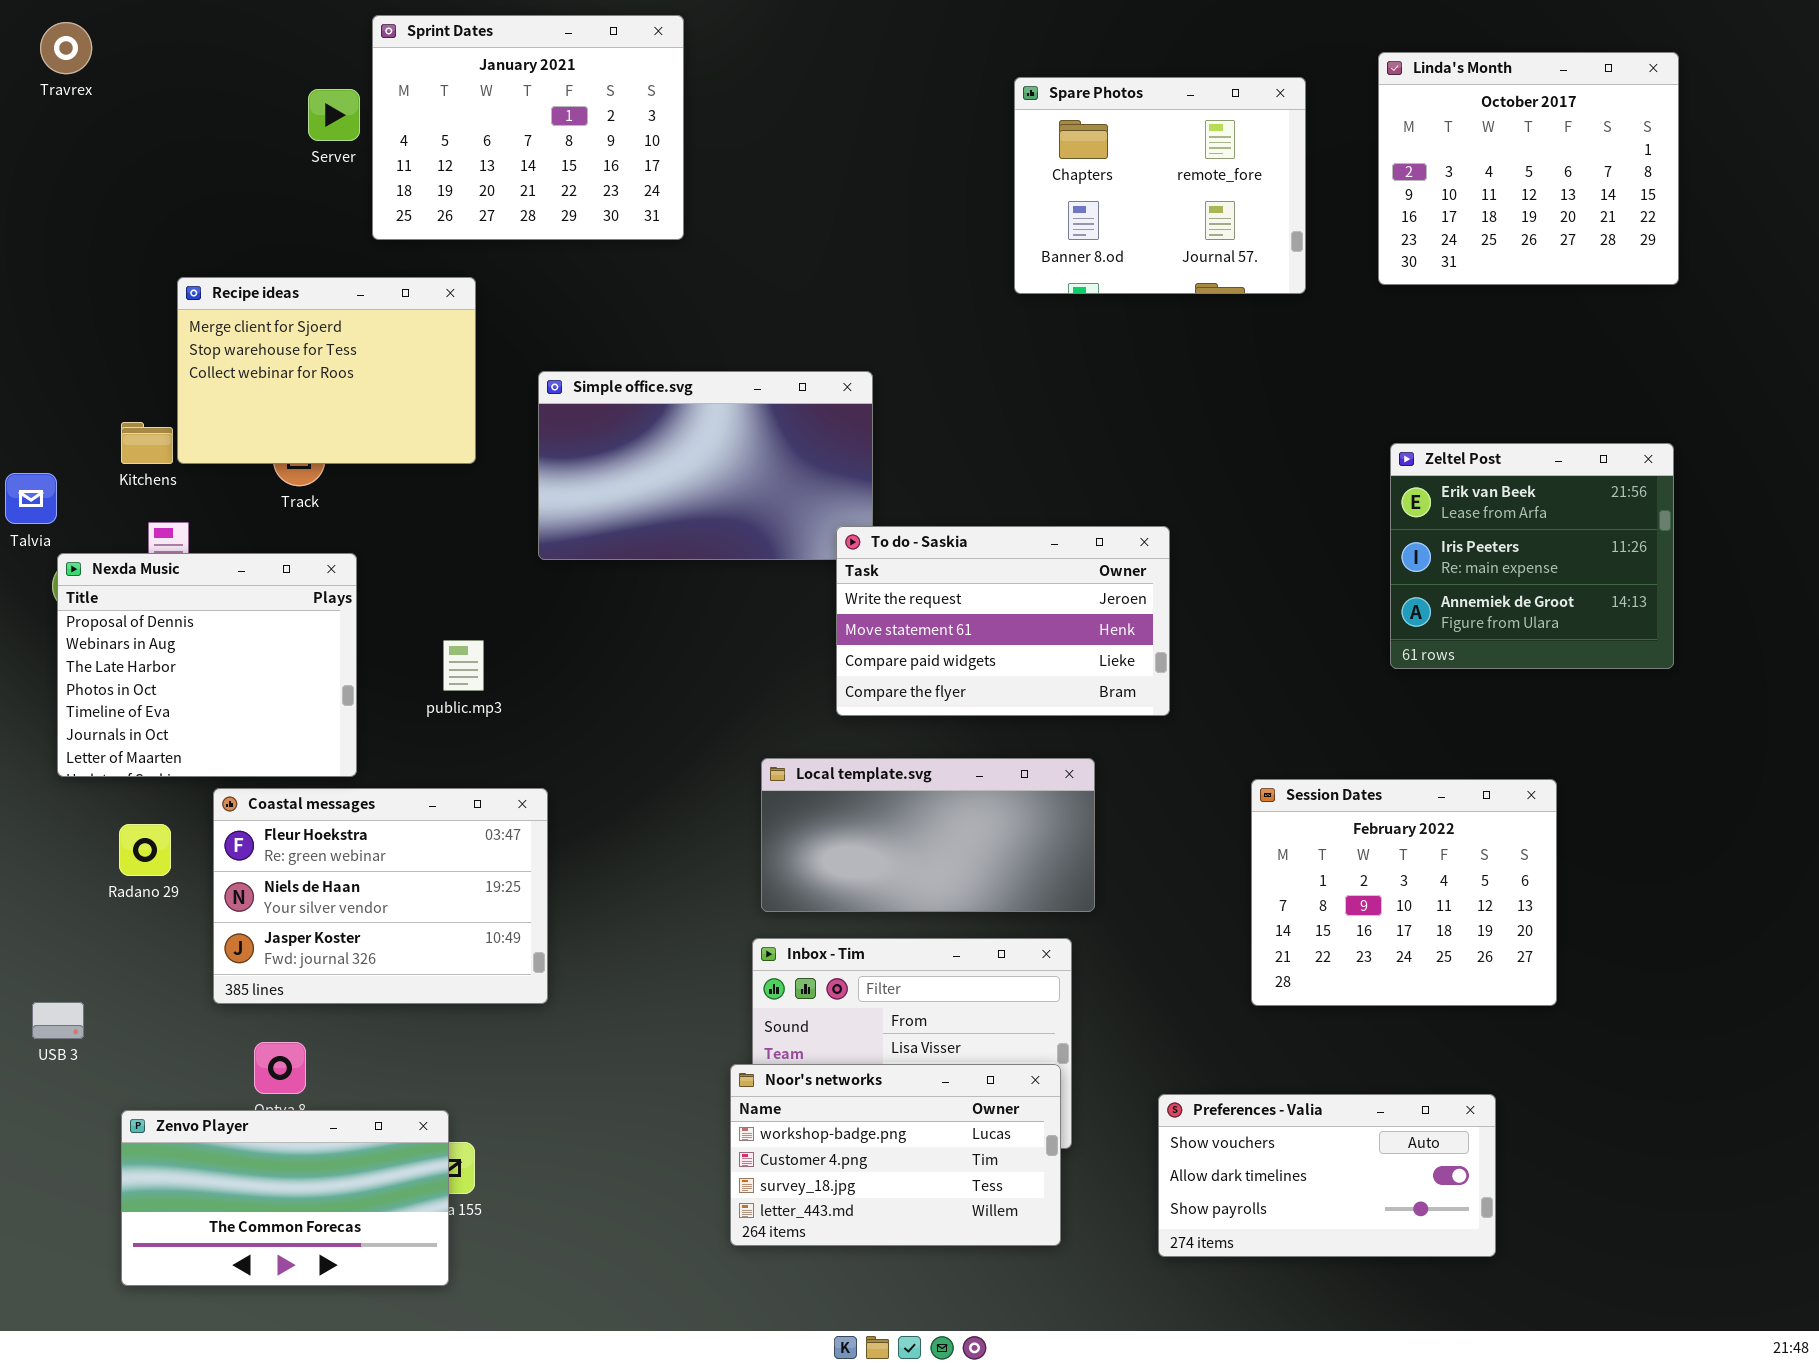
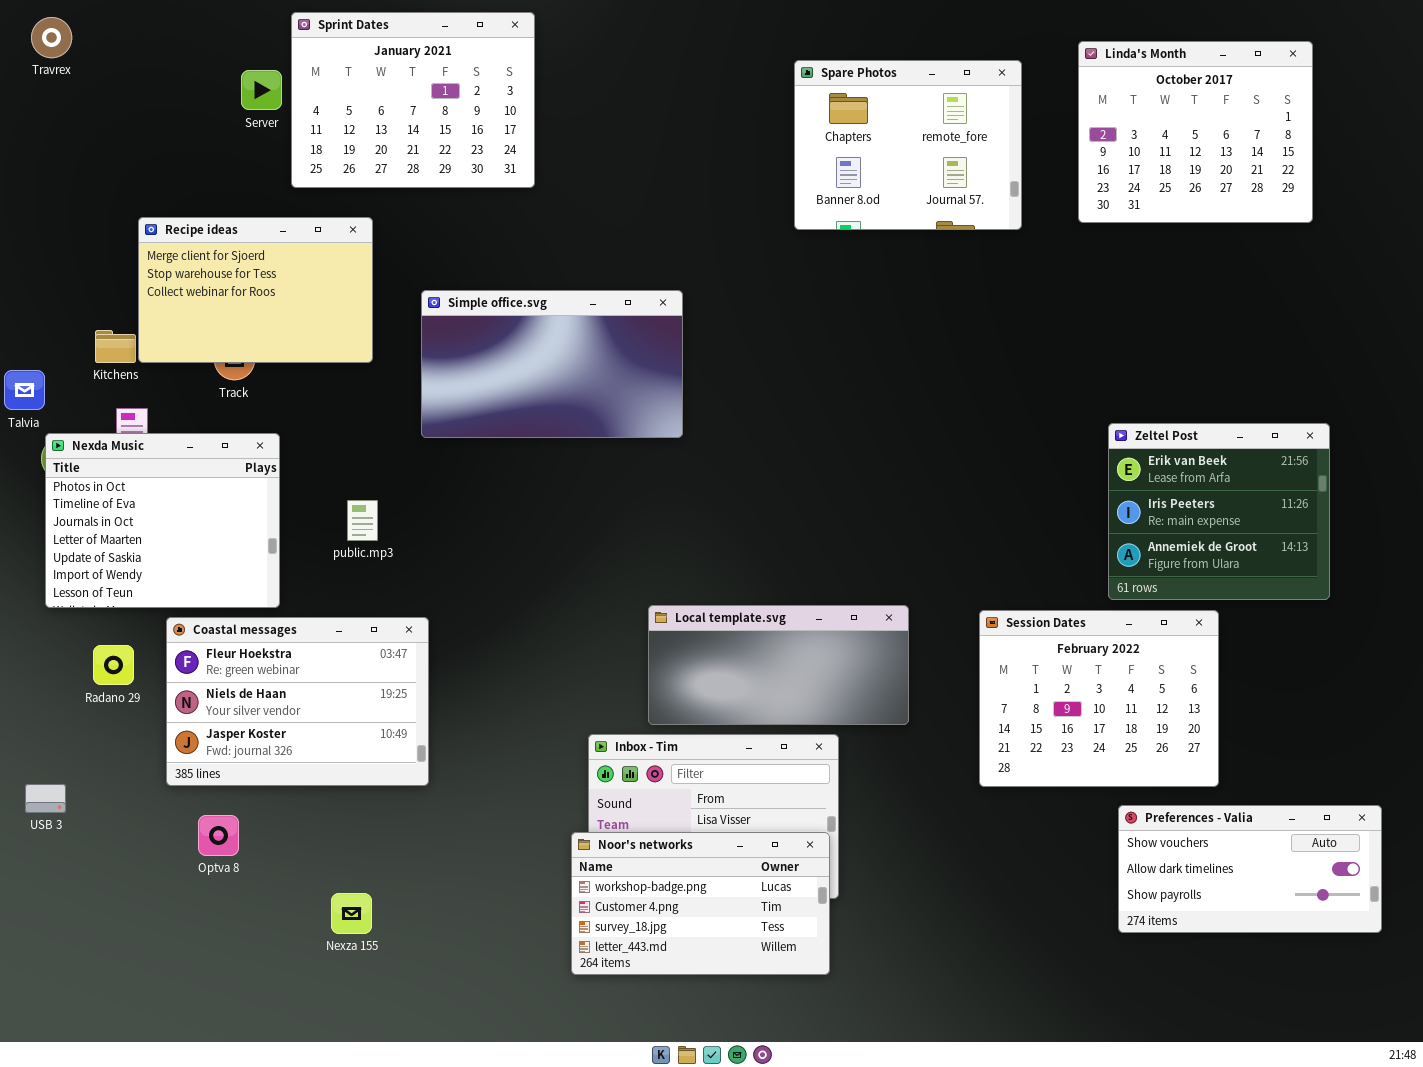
Zeltel Post: [1390,443,1674,669] -> [1108,423,1330,600], moved
To do - Saskia: [836,526,1170,716] -> none, closed
Nexda Music: [57,553,357,777] -> [45,433,280,608], scrolled down 3 rows
Local template.svg: [761,758,1095,912] -> [648,605,909,725], moved
Preferences - Valia: [1158,1094,1496,1257] -> [1118,805,1382,933], moved
Zenvo Player: [121,1110,449,1286] -> none, closed

